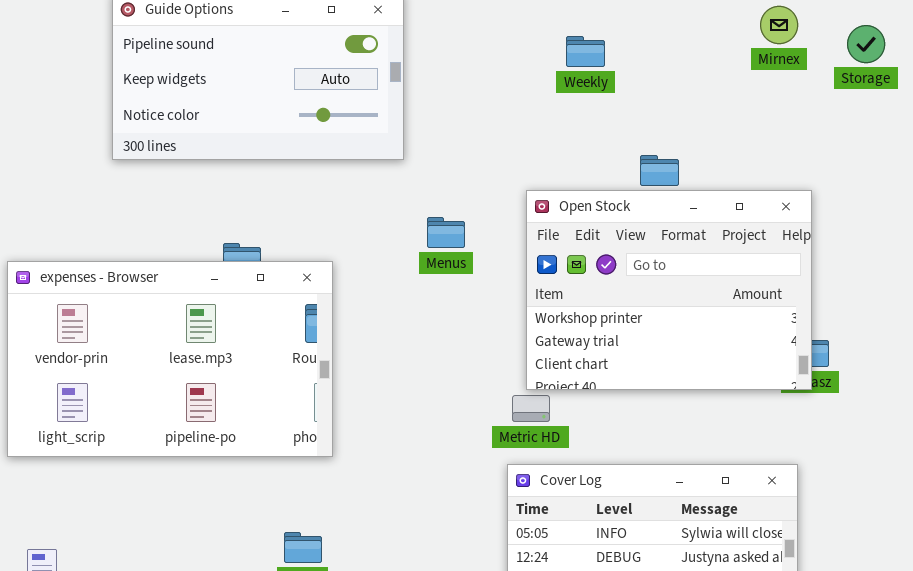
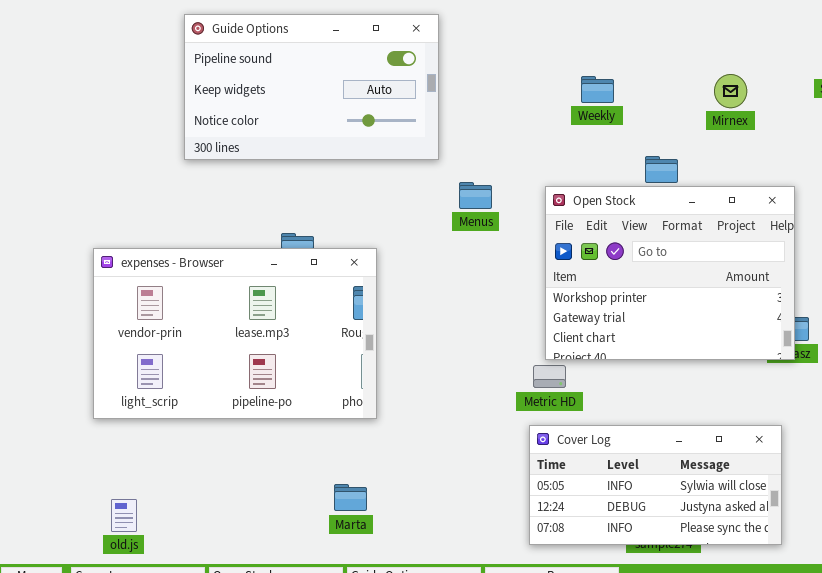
Mirnex: [760,6,798,44] -> [714,74,747,108], moved
Weekly: [566,36,605,67] -> [581,76,614,103], moved
Menus: [427,217,465,248] -> [459,182,492,209], moved

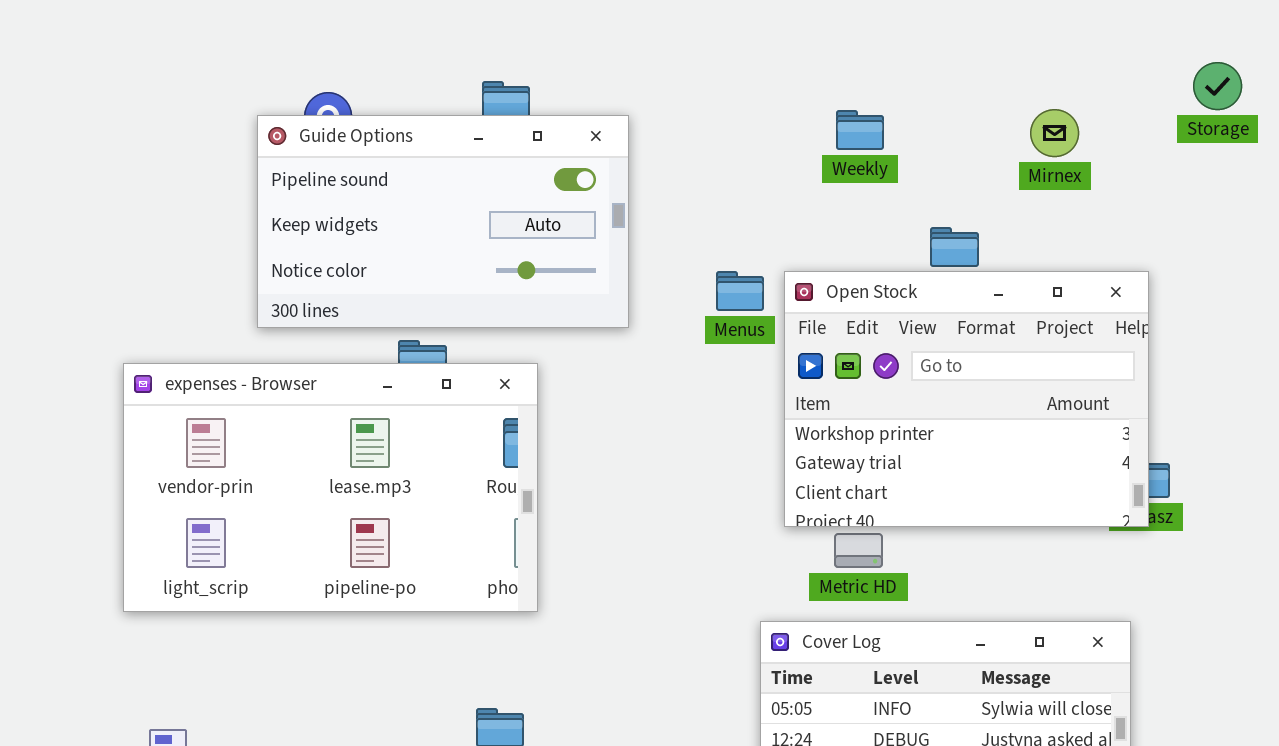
Guide Options: [184,14,439,160] -> [257,115,629,328], moved
Menus: [459,182,492,209] -> [716,271,764,311], moved
Metric HD: [533,365,566,388] -> [834,533,883,568], moved

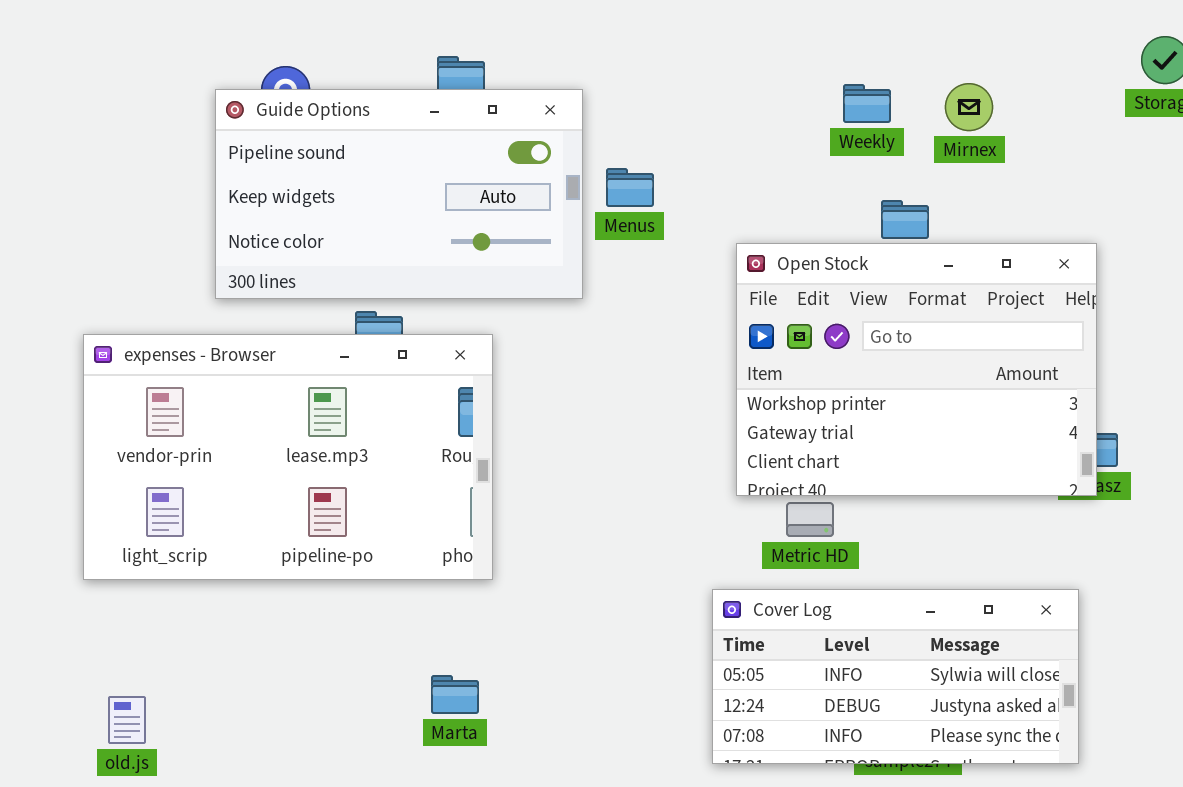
Mirnex: [1030,109,1079,157] -> [945,83,993,131], moved
Weekly: [836,110,884,150] -> [843,84,891,123], moved
Menus: [716,271,764,311] -> [606,168,654,207], moved

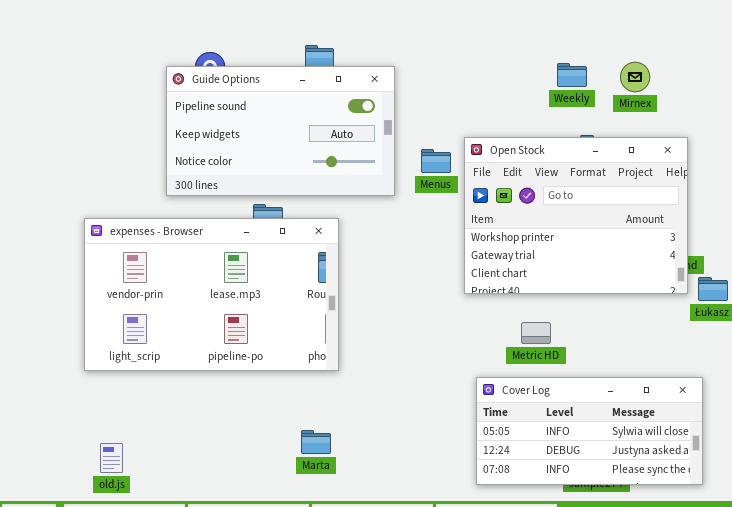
Menus: [606,168,654,207] -> [421,149,451,173], moved
Open Stock: [736,243,1097,496] -> [464,137,688,294], moved

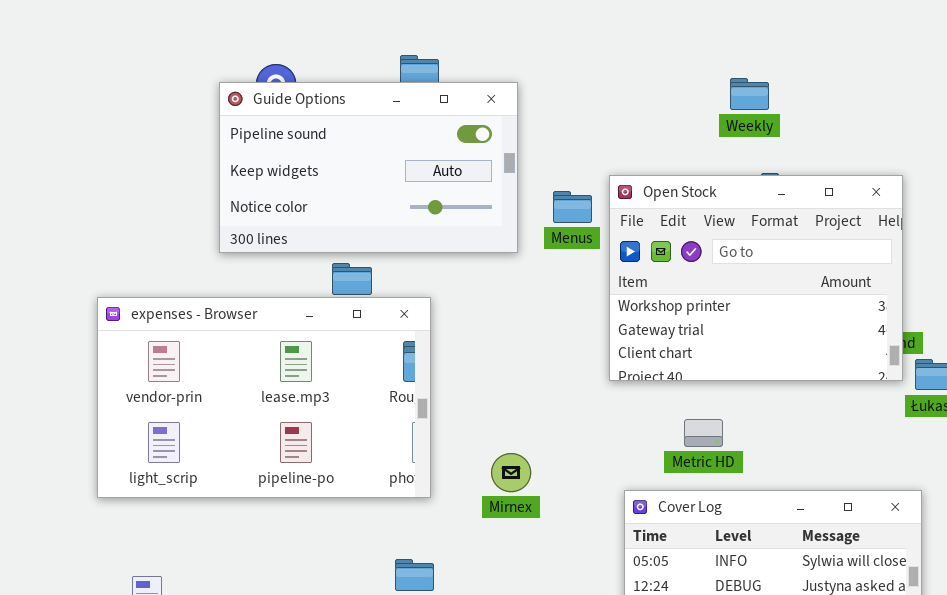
Mirnex: [620,62,650,92] -> [491,453,531,492], moved
expenses - Browser: [84,218,339,371] -> [97,297,431,498], moved

